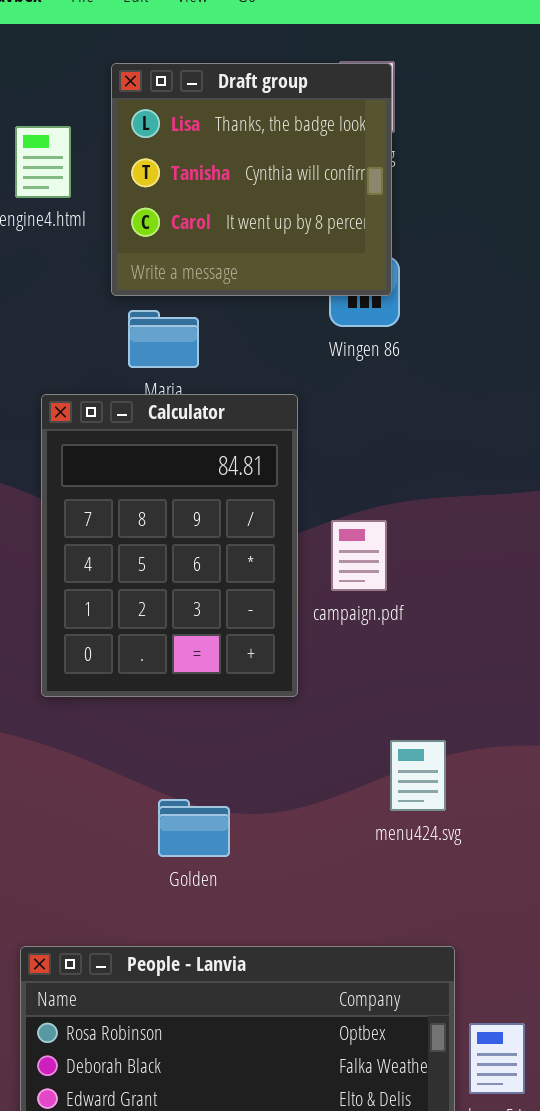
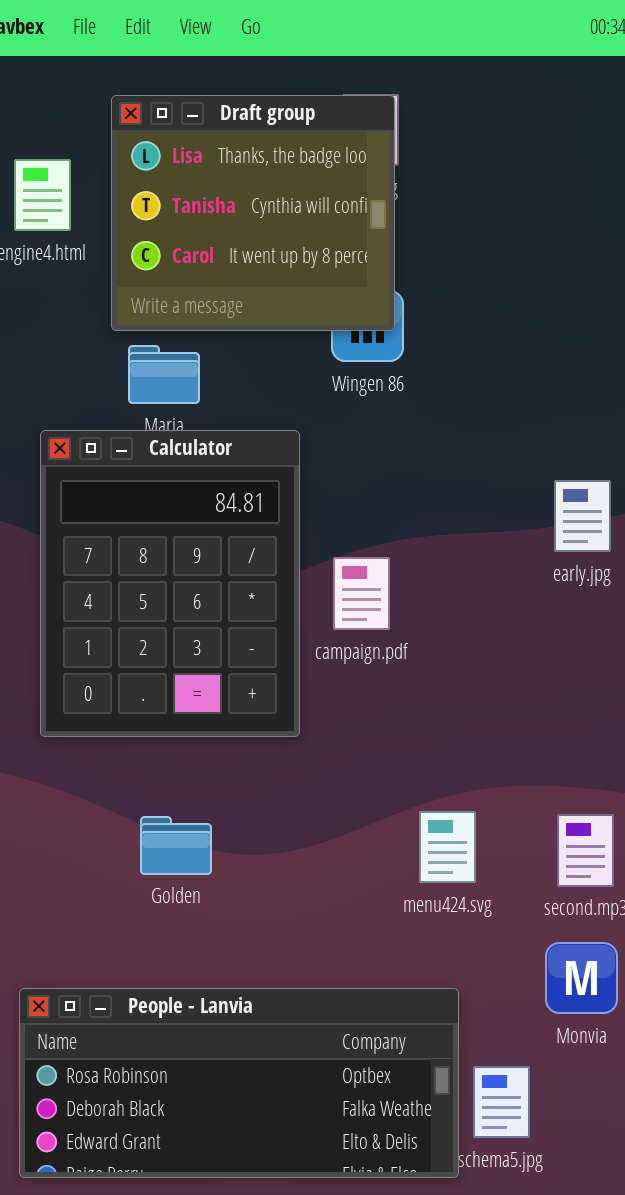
menu424.svg: [390,740,446,811] -> [419,811,476,883], moved
Golden: [158,799,230,857] -> [140,816,212,875], moved

